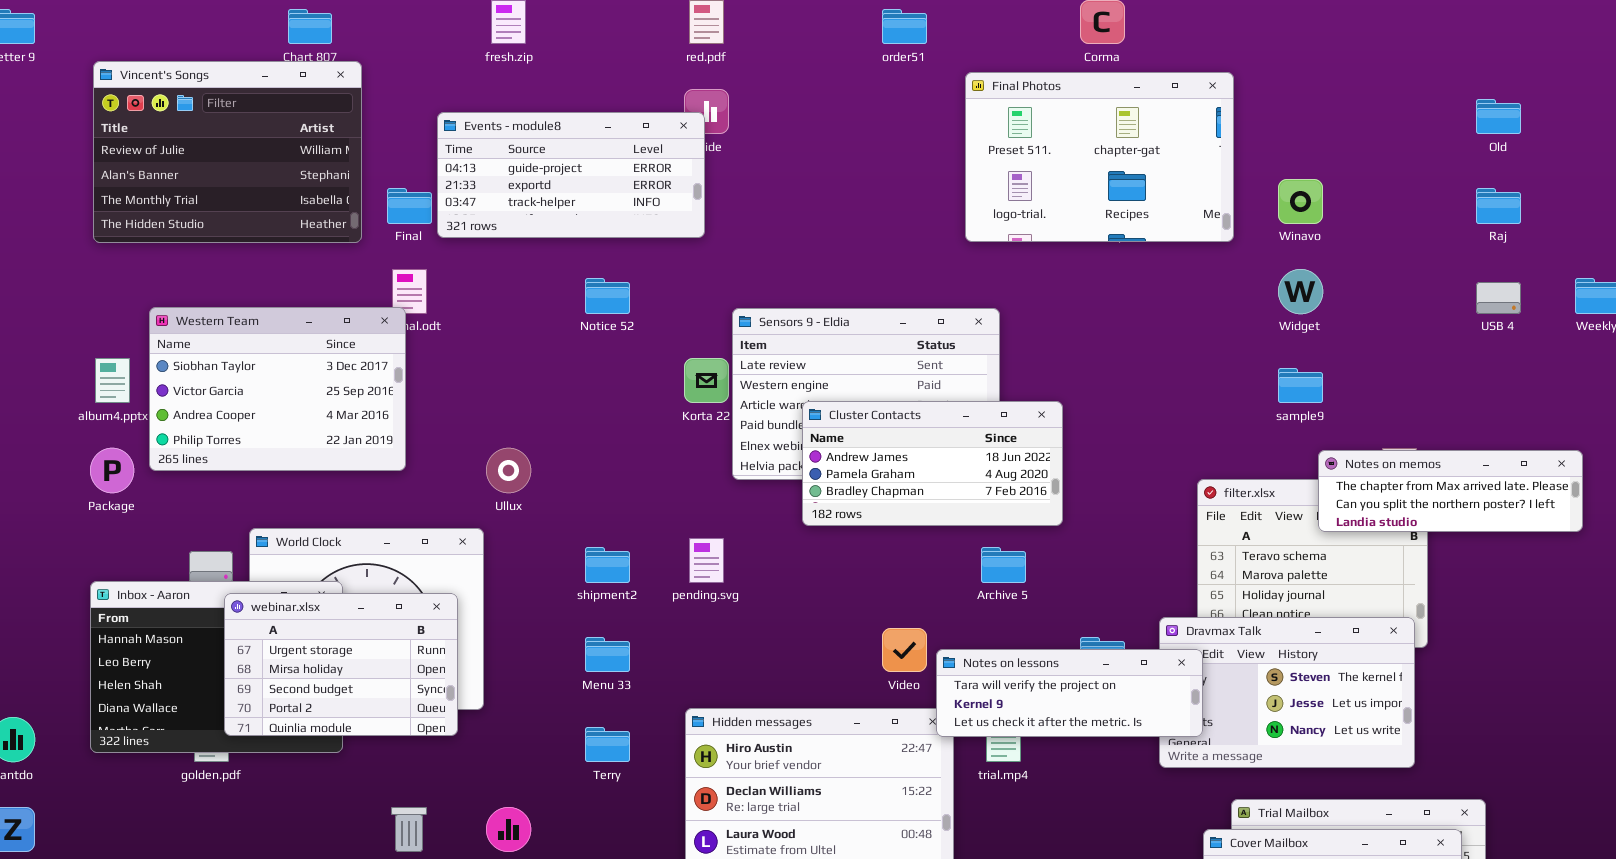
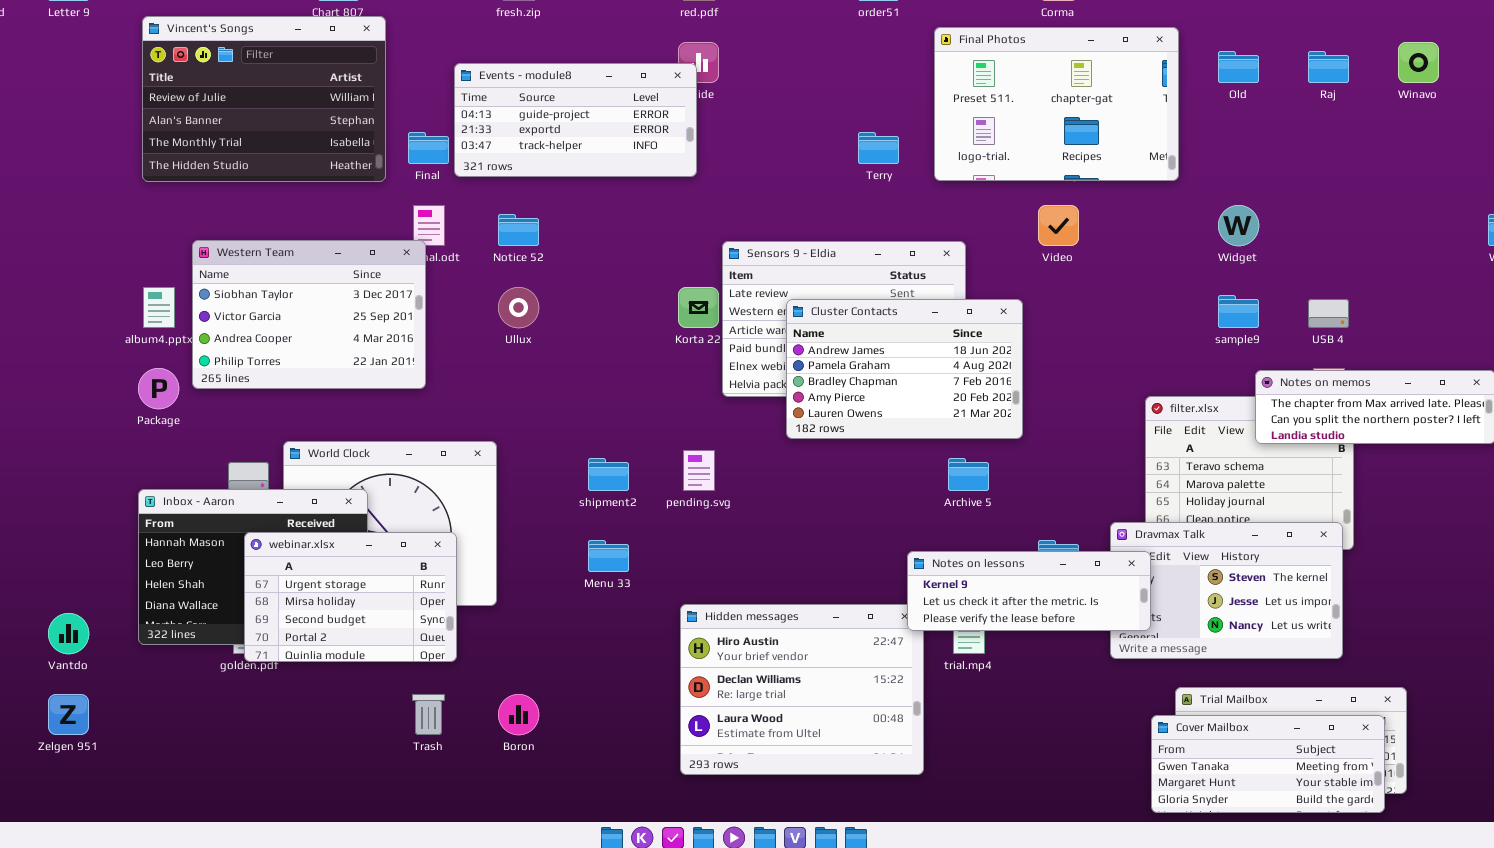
Old: [1476,99,1521,134] -> [1218,51,1259,83], moved
Winavo: [1278,179,1323,224] -> [1398,42,1439,83], moved
Raj: [1476,188,1521,224] -> [1308,51,1349,83], moved
Notice 52: [585,278,630,314] -> [498,214,539,246], moved
USB 4: [1476,282,1521,314] -> [1308,299,1349,328], moved
Cluster Contacts: [802,401,1063,526] -> [786,299,1023,439], resized
Ullux: [486,448,531,493] -> [498,287,539,328], moved
webinar.xlsx: [224,593,458,736] -> [244,532,457,662], moved
Video: [882,628,927,672] -> [1038,205,1079,246], moved
Notes on lessons: [936,649,1203,737] -> [907,551,1151,631], scrolled down 1 row
Terry: [585,727,630,762] -> [858,132,899,164], moved

